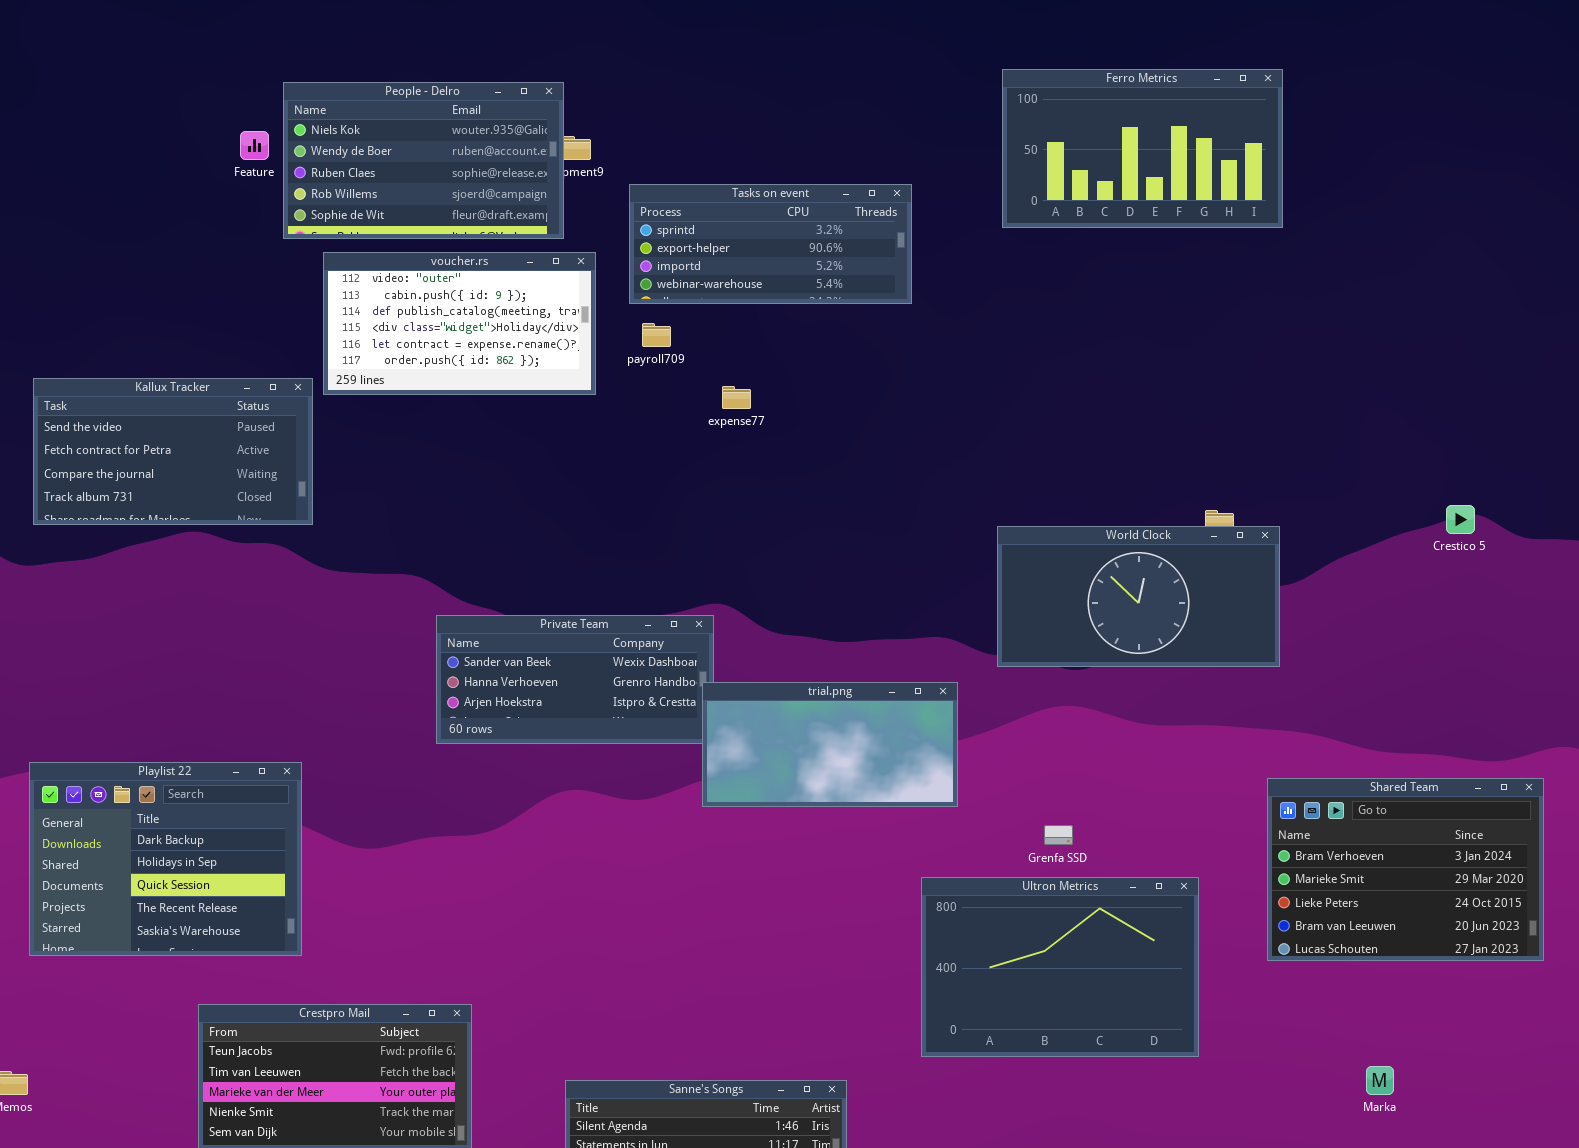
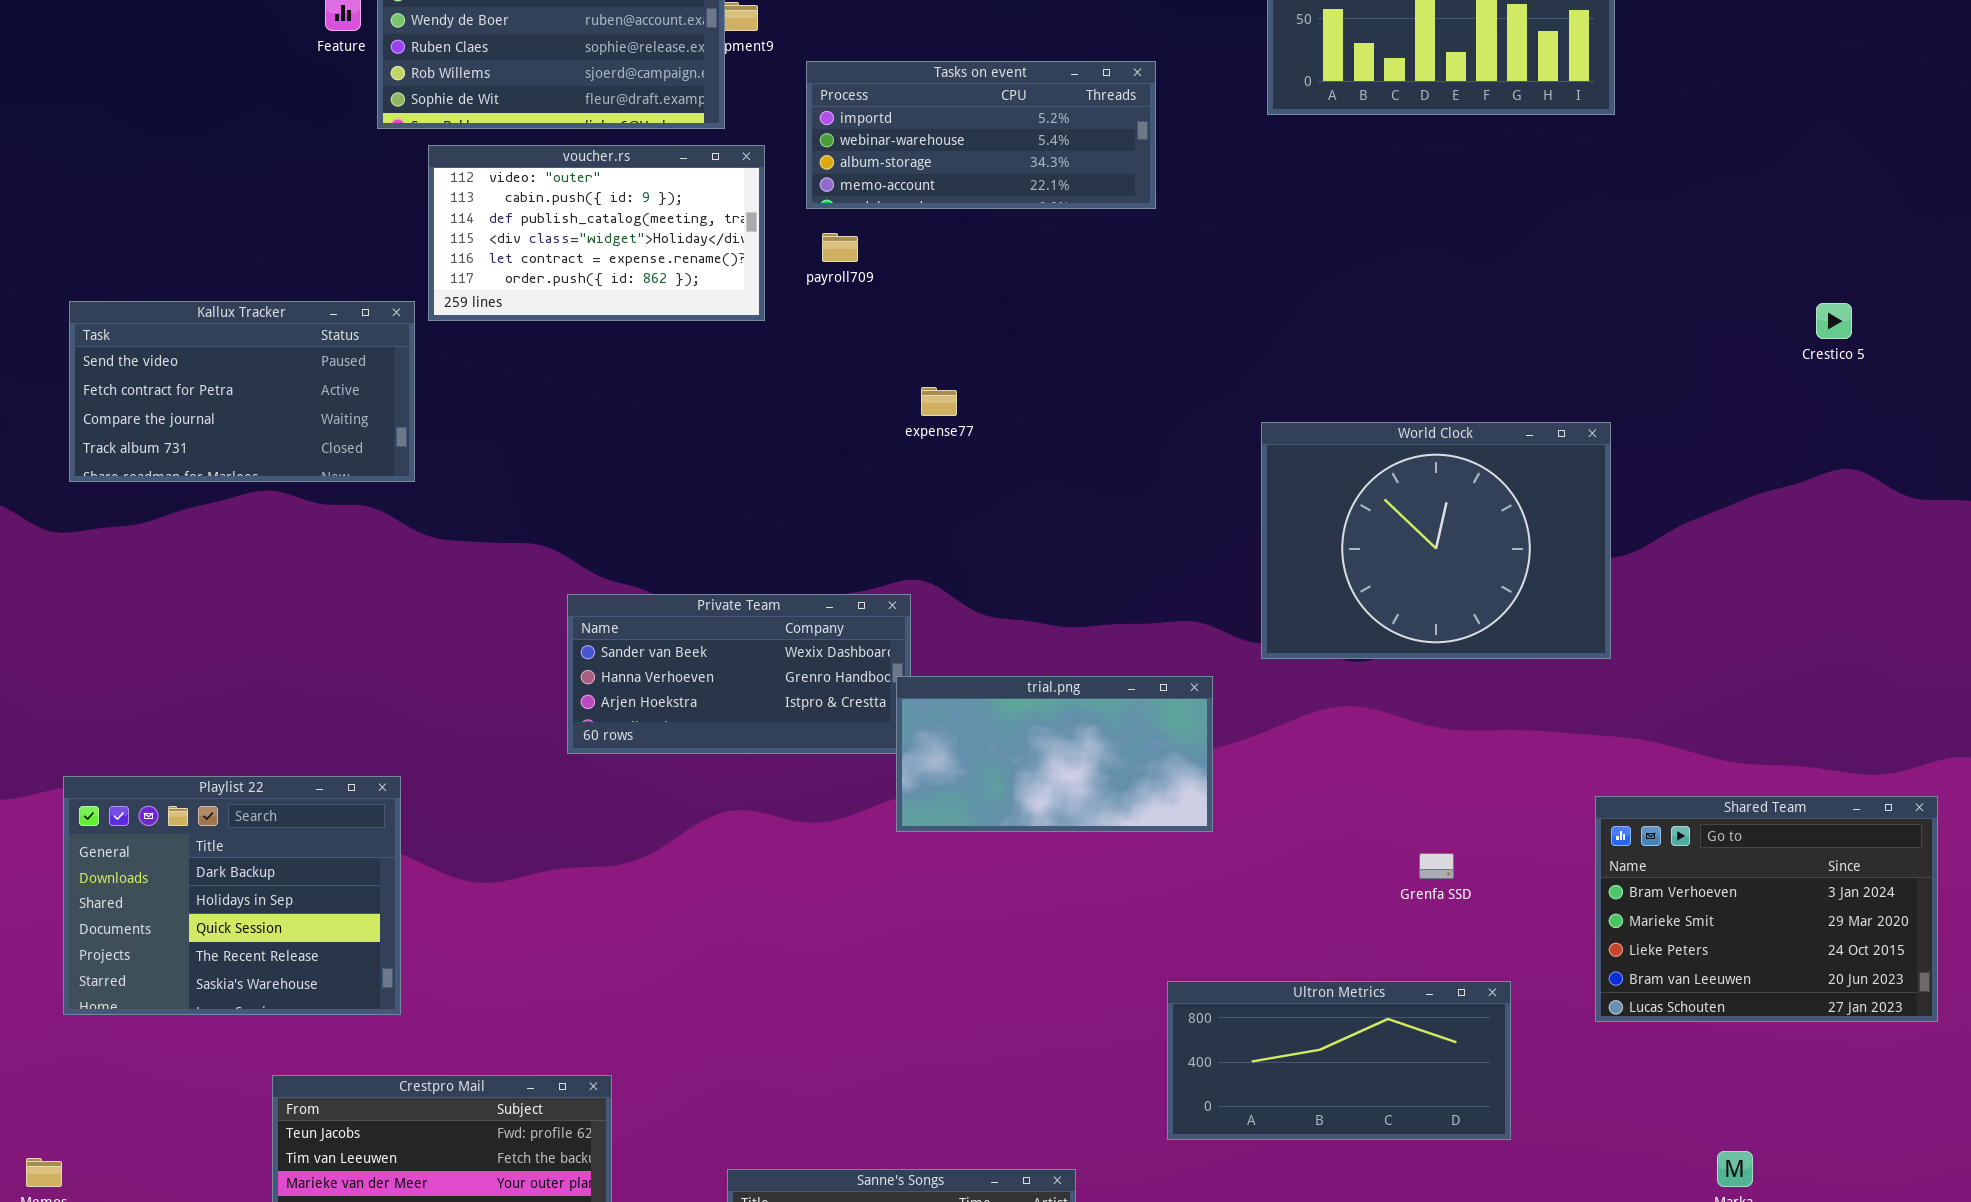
Tasks on event: [629,184,912,304] -> [806,61,1156,209], scrolled down 2 rows
expense77: [722,386,751,409] -> [921,387,957,416], moved
Crestico 5: [1446,505,1475,534] -> [1816,303,1852,339], moved
World Clock: [997,526,1280,667] -> [1261,422,1611,659], resized
Grenfa SSD: [1044,825,1073,845] -> [1419,853,1454,879], moved
Ultron Metrics: [921,877,1199,1057] -> [1167,981,1511,1140], resized

